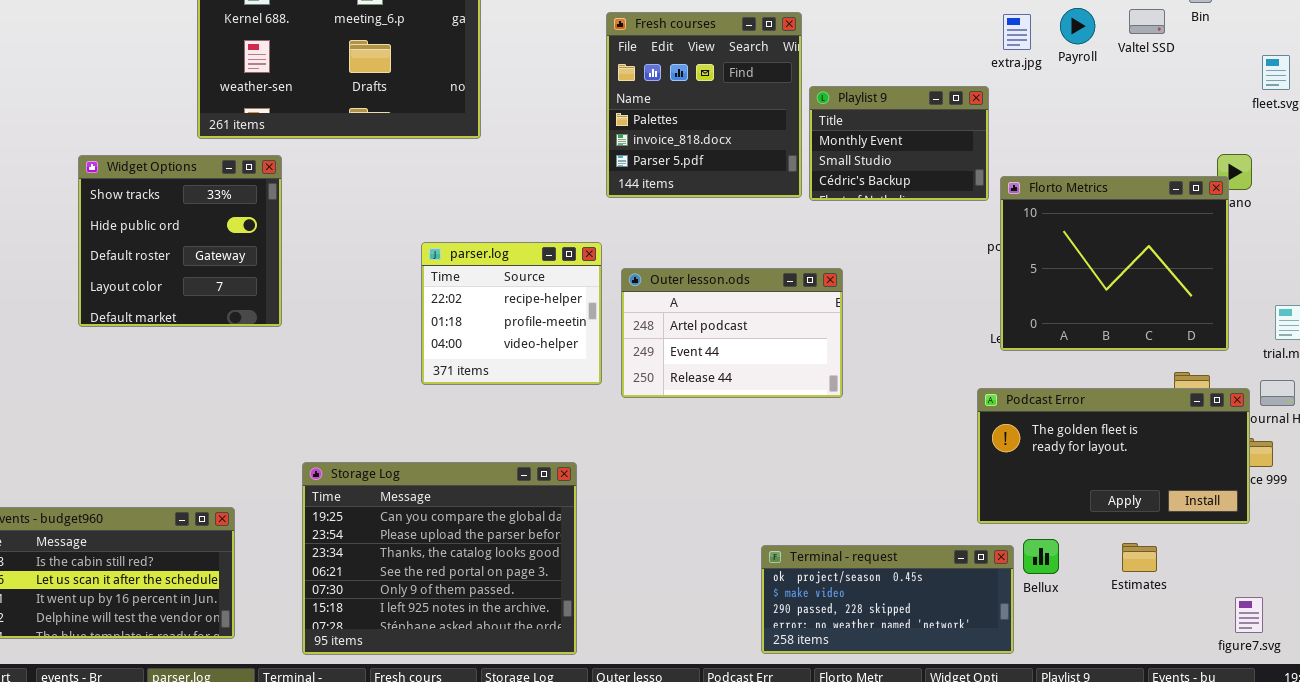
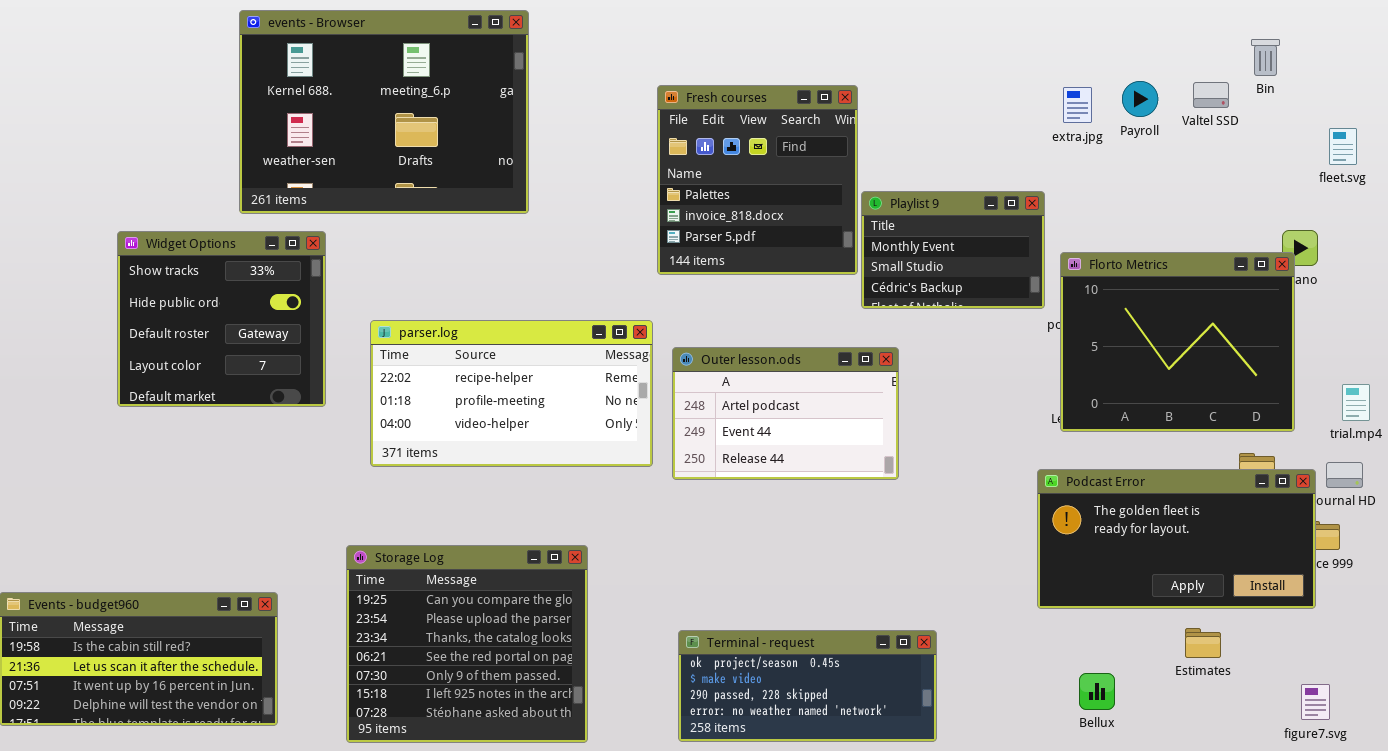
Playlist 9: [809,86,989,201] -> [861,191,1045,309], moved
parser.log: [421,242,602,385] -> [370,320,653,467], resized
Storage Log: [302,462,577,655] -> [346,545,588,743], resized
Bellux: [1023,539,1059,574] -> [1079,673,1115,710], moved
Terminal - request: [761,545,1014,654] -> [678,630,937,742], moved

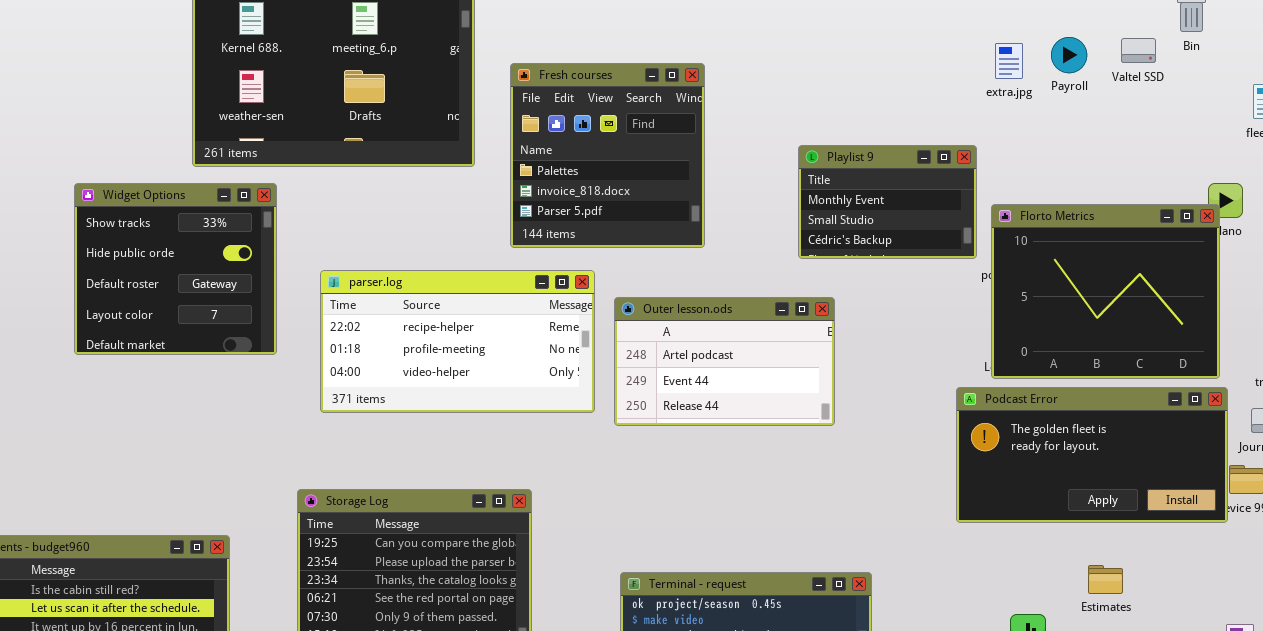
Fresh courses: [657,85,858,275] -> [510,63,705,248], moved
Podcast Error: [1037,469,1316,609] -> [956,387,1228,523], moved
Estimates: [1185,628,1221,658] -> [1088,565,1123,594], moved

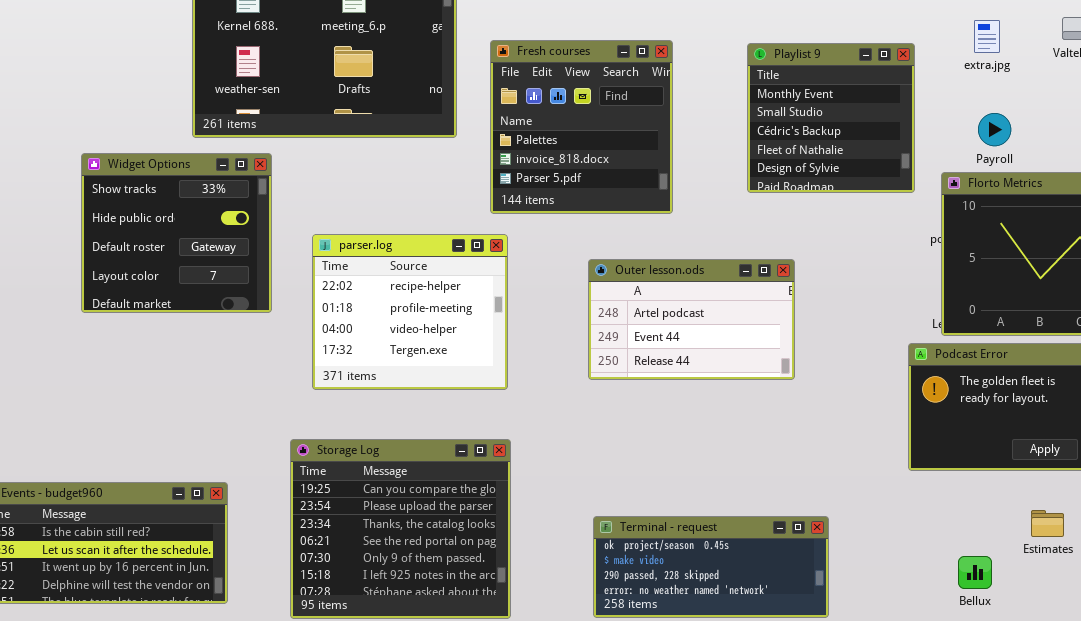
Payroll: [1051,37,1087,73] -> [978,113,1011,146], moved
extra.jpg: [995,43,1023,79] -> [974,20,1000,53], moved
Playlist 9: [798,145,977,259] -> [747,43,915,193], moved, resized
parser.log: [320,270,595,413] -> [312,234,508,390], resized

